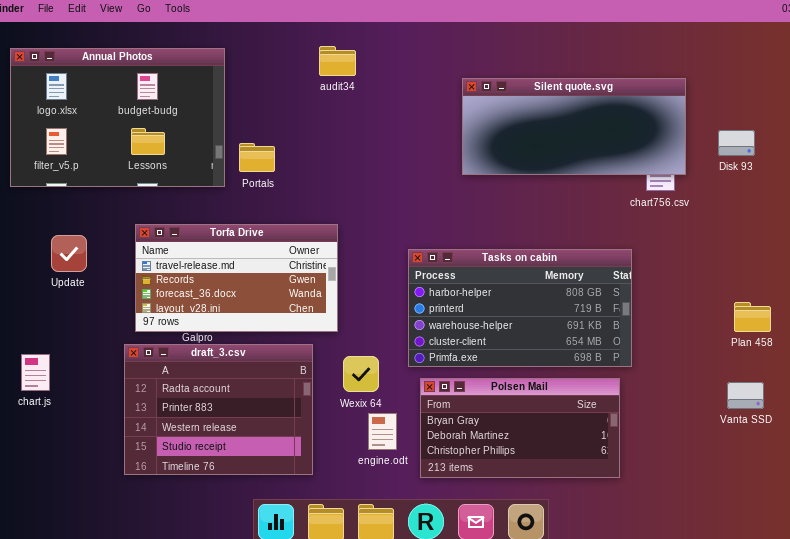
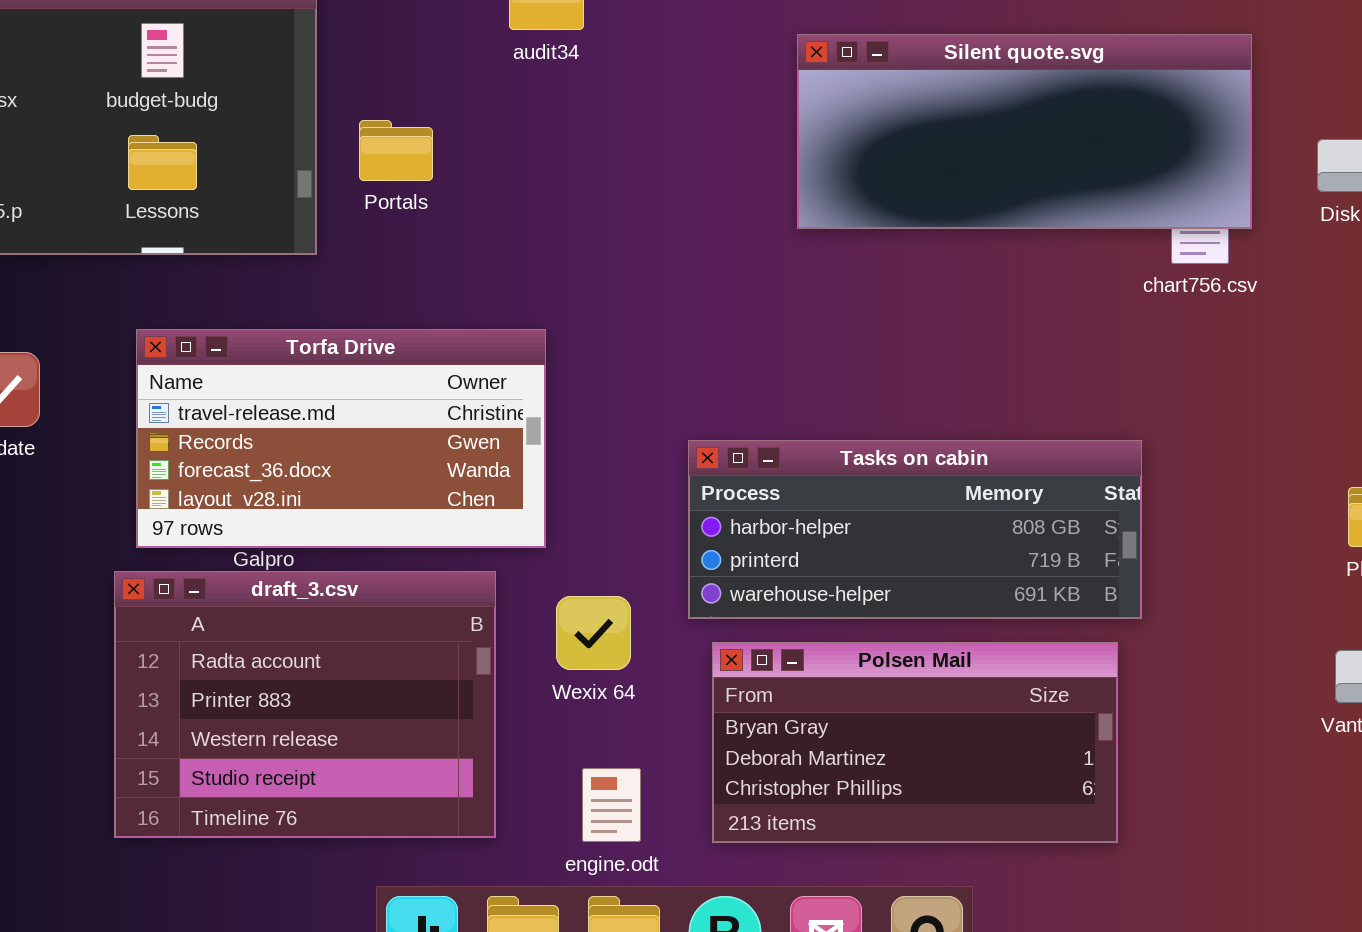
Portals: [239,143,275,172] -> [359,120,433,181], moved
Tasks on cabin: [408,249,632,367] -> [688,440,1142,619], resized
engine.odt: [368,413,397,450] -> [582,768,641,842], moved

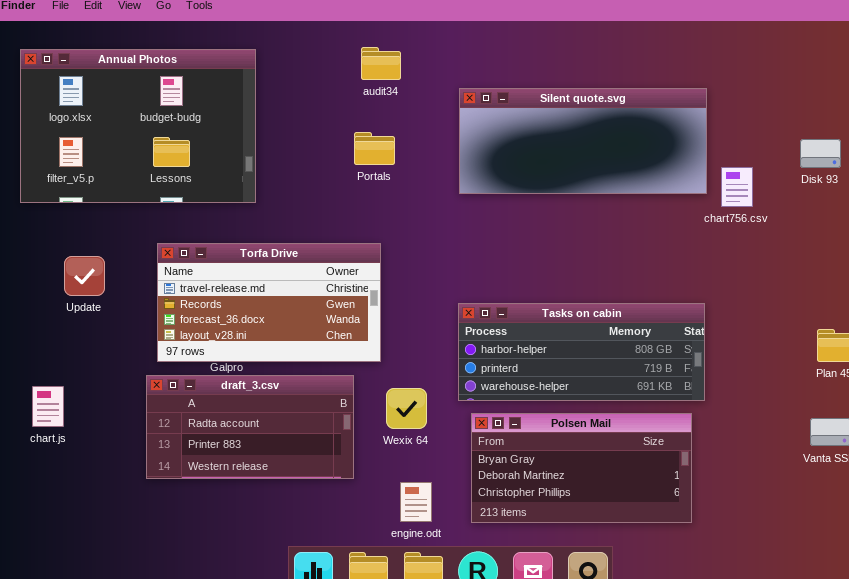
Silent quote.svg: [797,34,1252,229] -> [459,88,707,194], moved
Portals: [359,120,433,181] -> [354,132,395,165], moved
draft_3.csv: [114,571,496,838] -> [146,375,354,479], resized

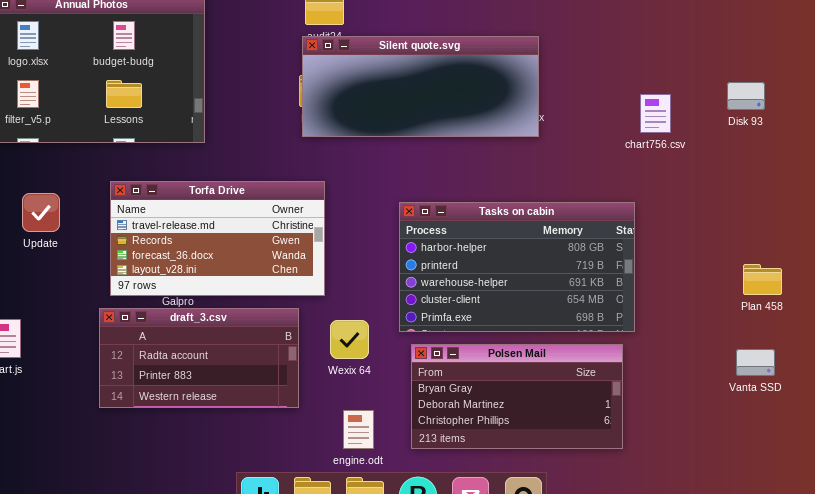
Silent quote.svg: [459,88,707,194] -> [302,36,539,137], moved
chart756.csv: [721,167,753,207] -> [640,94,671,133], moved
Tasks on cabin: [458,303,705,401] -> [399,202,635,332], resized

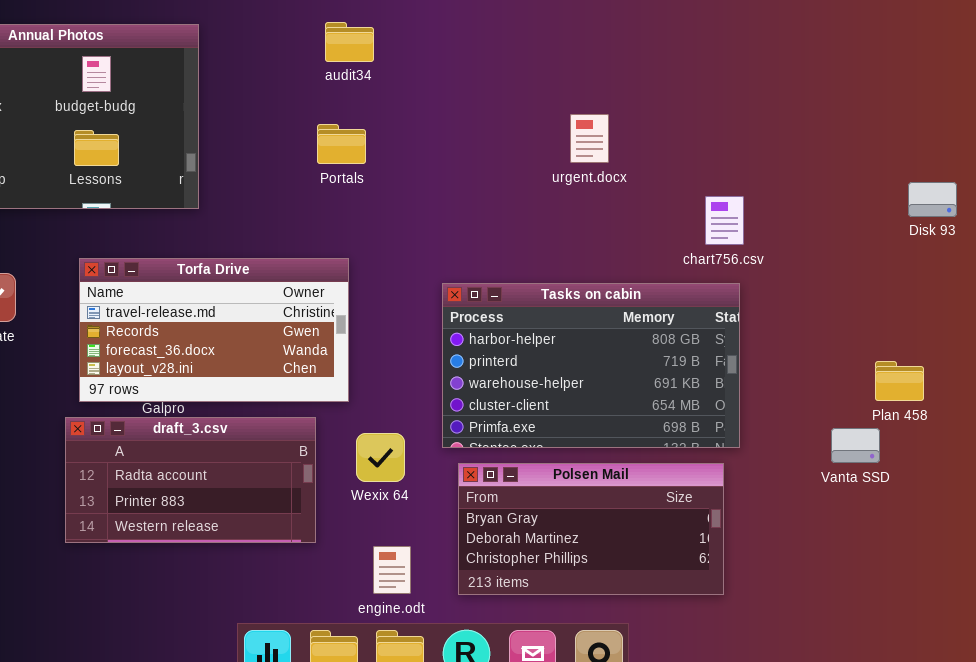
Silent quote.svg: [302,36,539,137] -> none, closed
Disk 93: [727,82,765,110] -> [908,182,957,217], moved
chart756.csv: [640,94,671,133] -> [705,196,744,245], moved
Vanta SSD: [736,349,775,376] -> [831,428,880,463], moved

